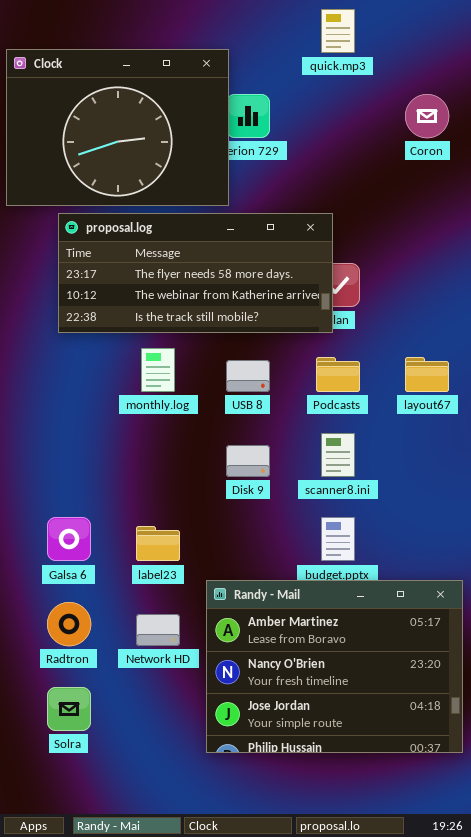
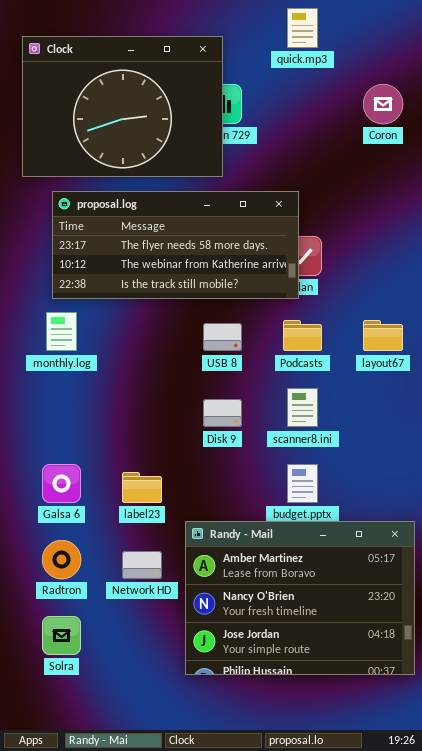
Clock: [6,49,229,206] -> [22,36,223,177], moved
monthly.log: [141,348,175,392] -> [46,312,77,351], moved

